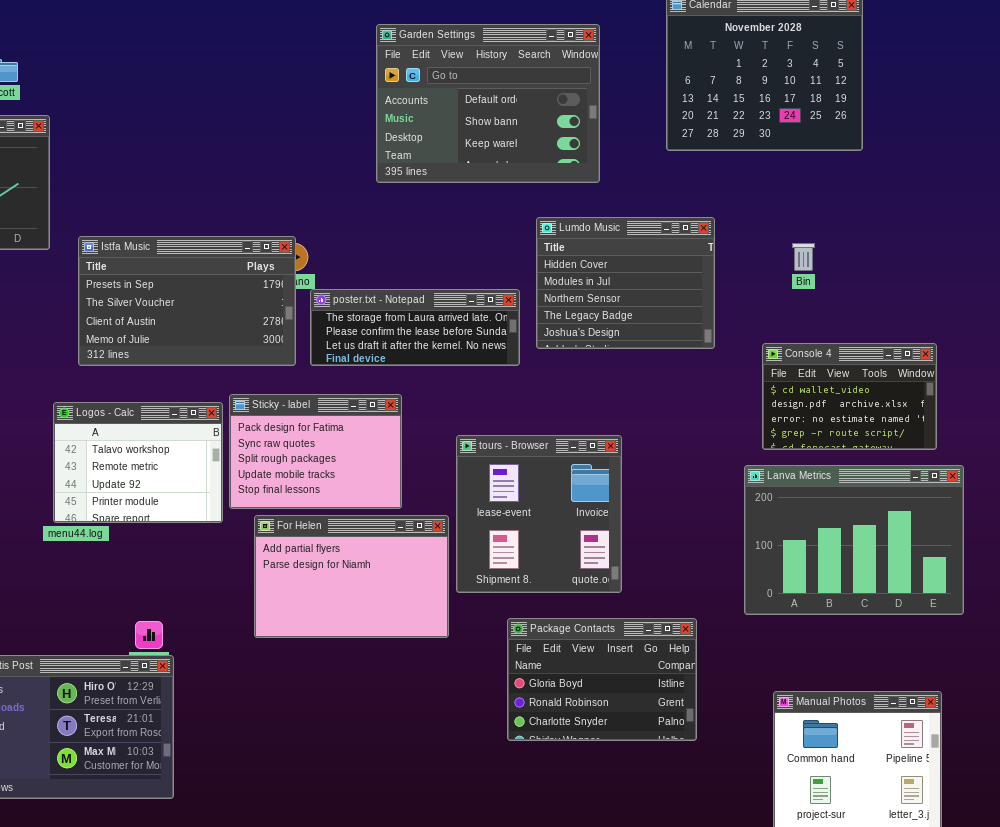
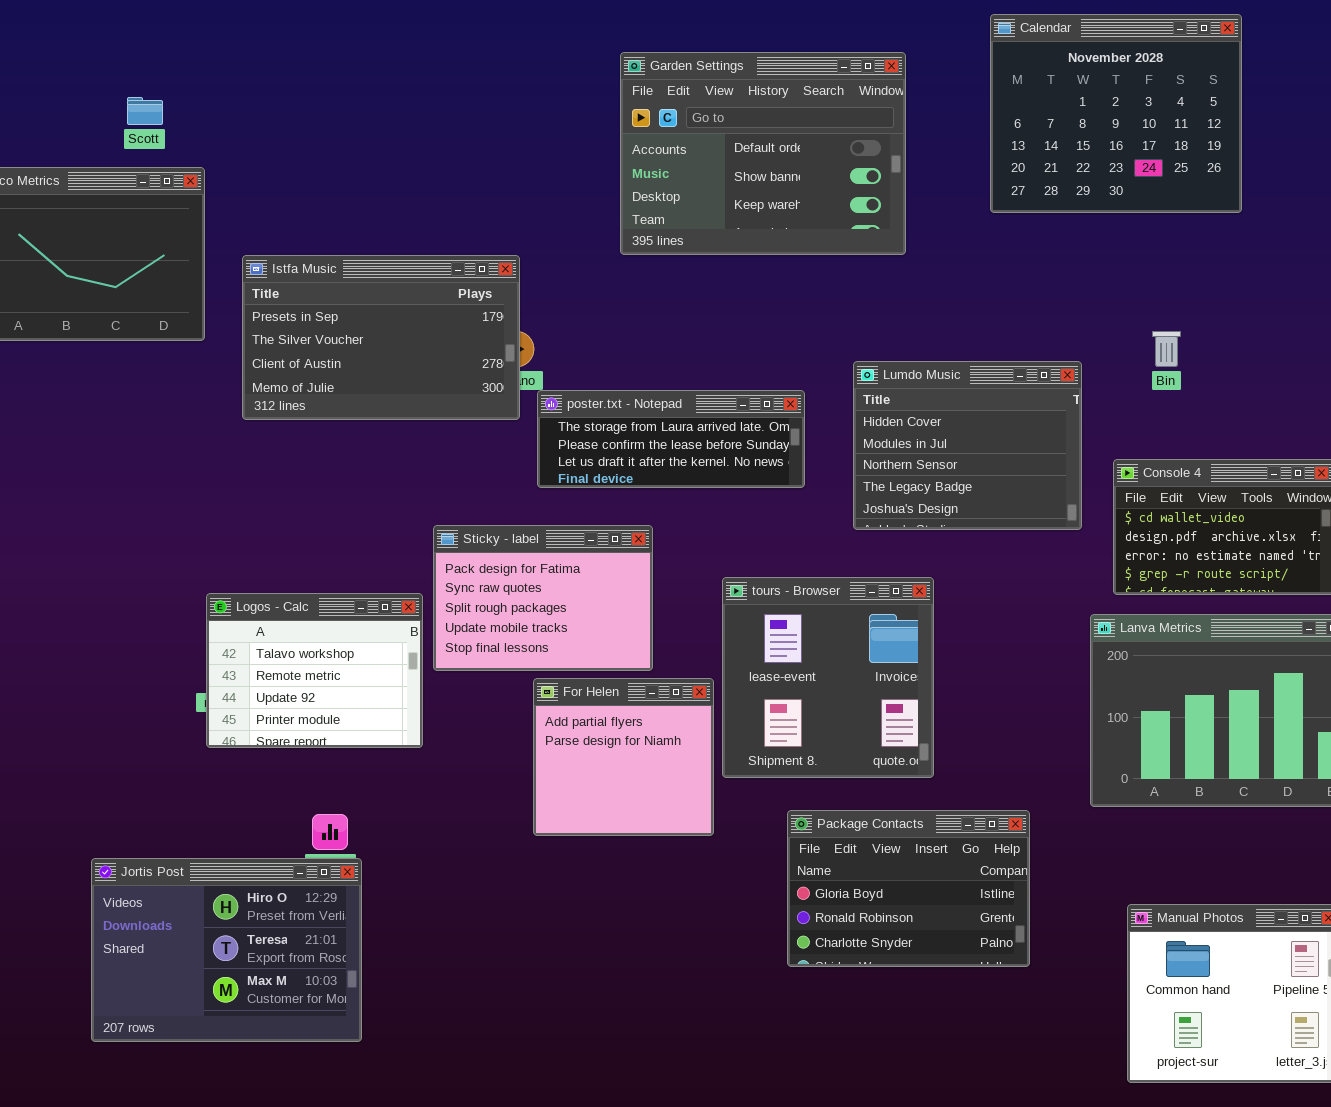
Lumdo Music: [536,217,715,349] -> [853,361,1082,530], moved
Istfa Music: [78,236,296,366] -> [242,255,520,420], moved
Logos - Calc: [53,402,223,523] -> [206,593,423,748], moved
For Helen: [254,515,449,638] -> [533,678,714,836], resized

